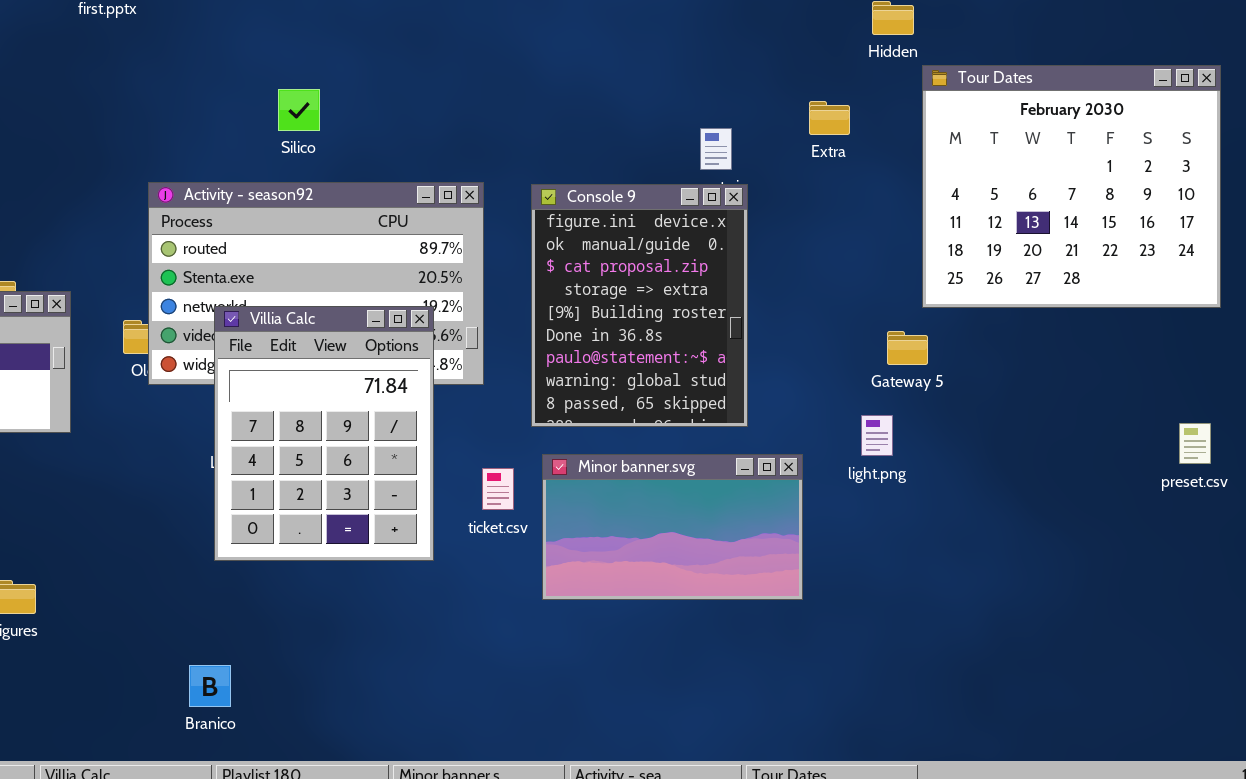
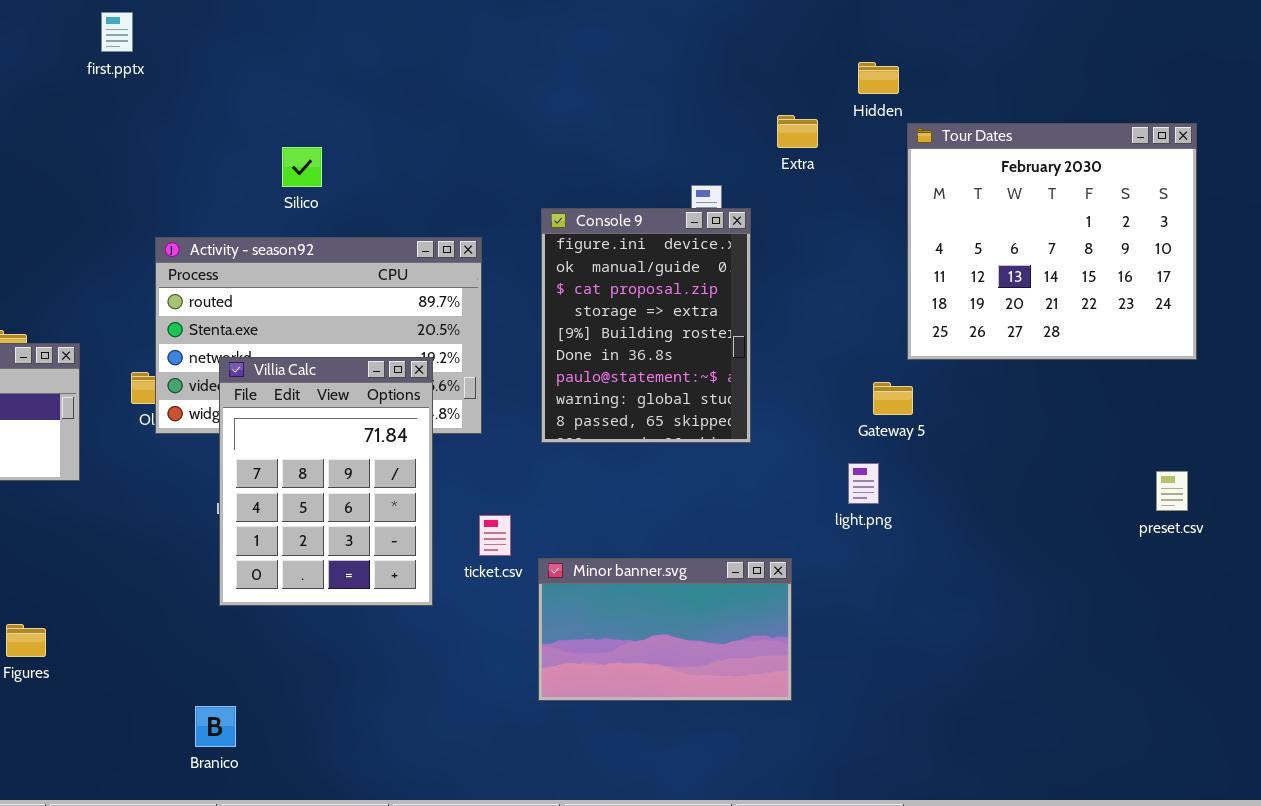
Extra: [809,101,850,135] -> [777,115,818,148], moved
Console 9: [531,184,748,427] -> [541,208,751,443], moved
Minor banner.svg: [542,454,803,600] -> [538,558,792,701], moved

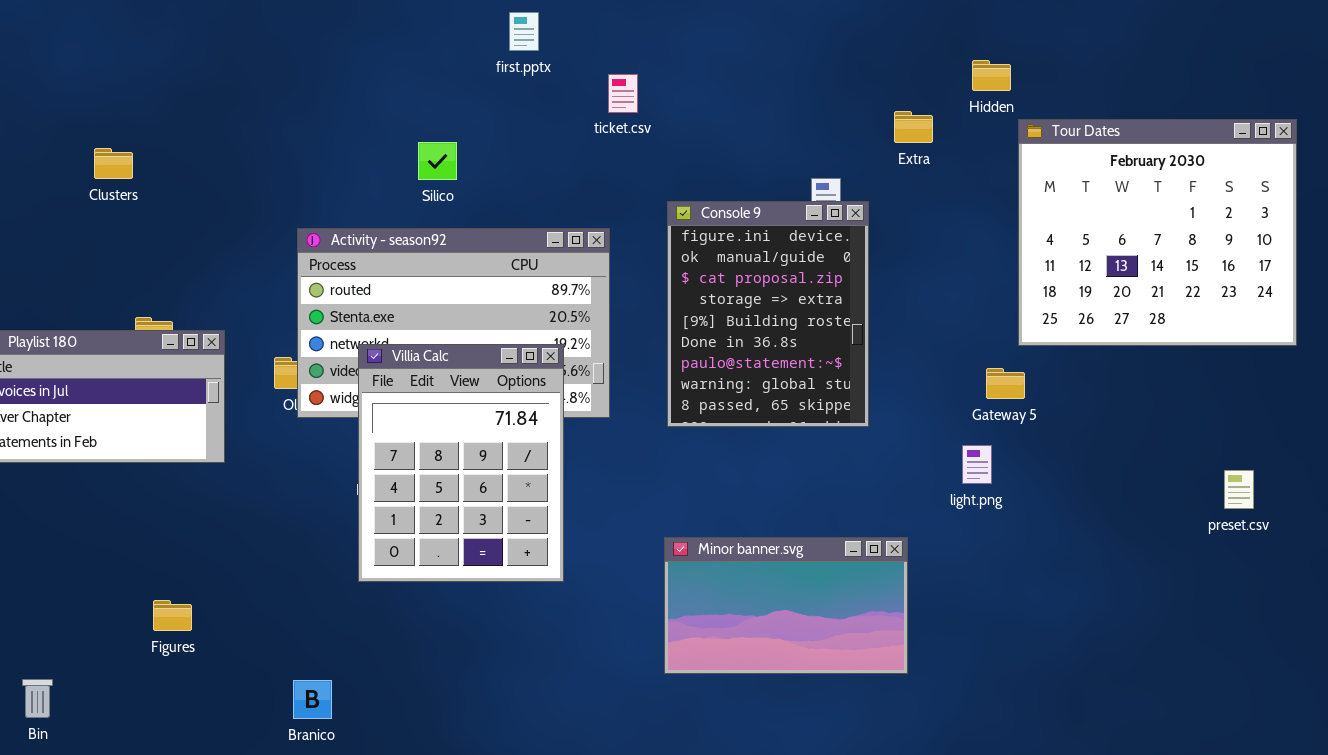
first.pptx: [101,12,133,52] -> [509,12,539,51], moved
preset.csv: [1156,471,1188,511] -> [1224,470,1254,509], moved
ticket.csv: [479,515,511,556] -> [608,74,638,113], moved
Branico: [195,706,236,747] -> [293,680,332,719], moved

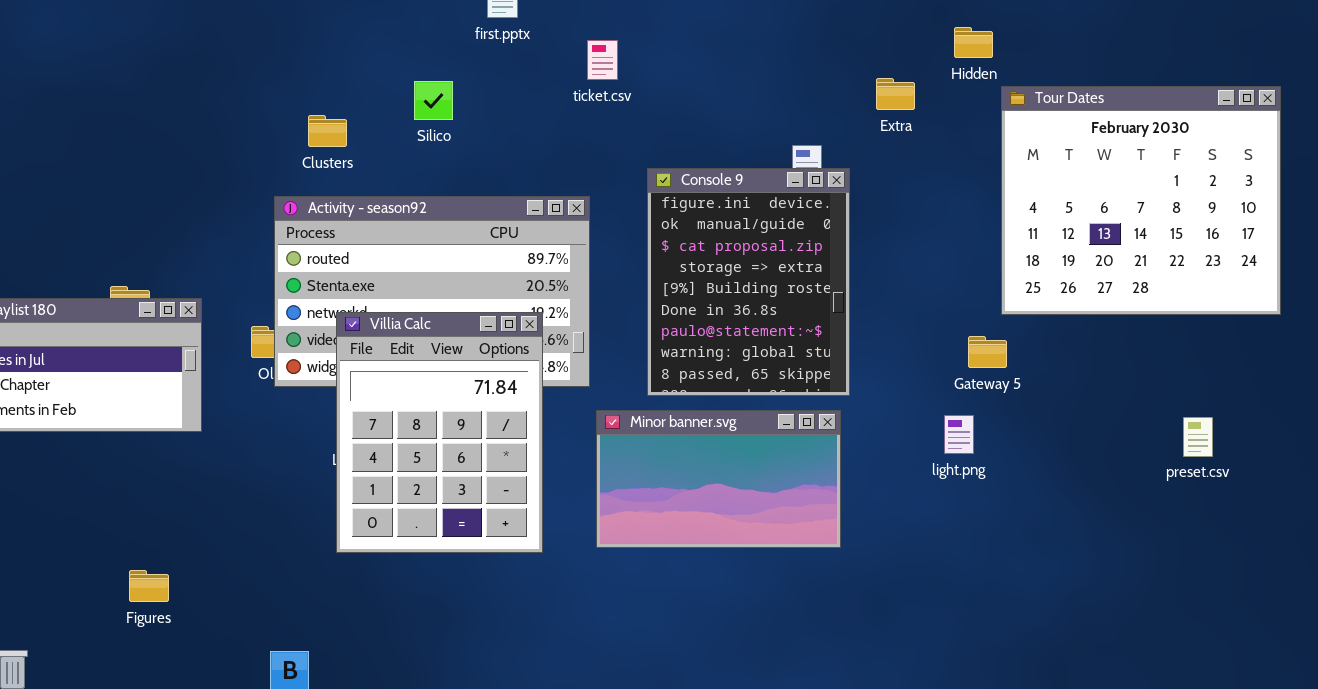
Silico: [418,142,457,180] -> [414,81,453,120], moved
Clusters: [94,148,133,179] -> [308,115,347,147], moved
preset.csv: [1224,470,1254,509] -> [1183,417,1213,457], moved
Minor banner.svg: [664,537,908,674] -> [596,410,841,548], moved

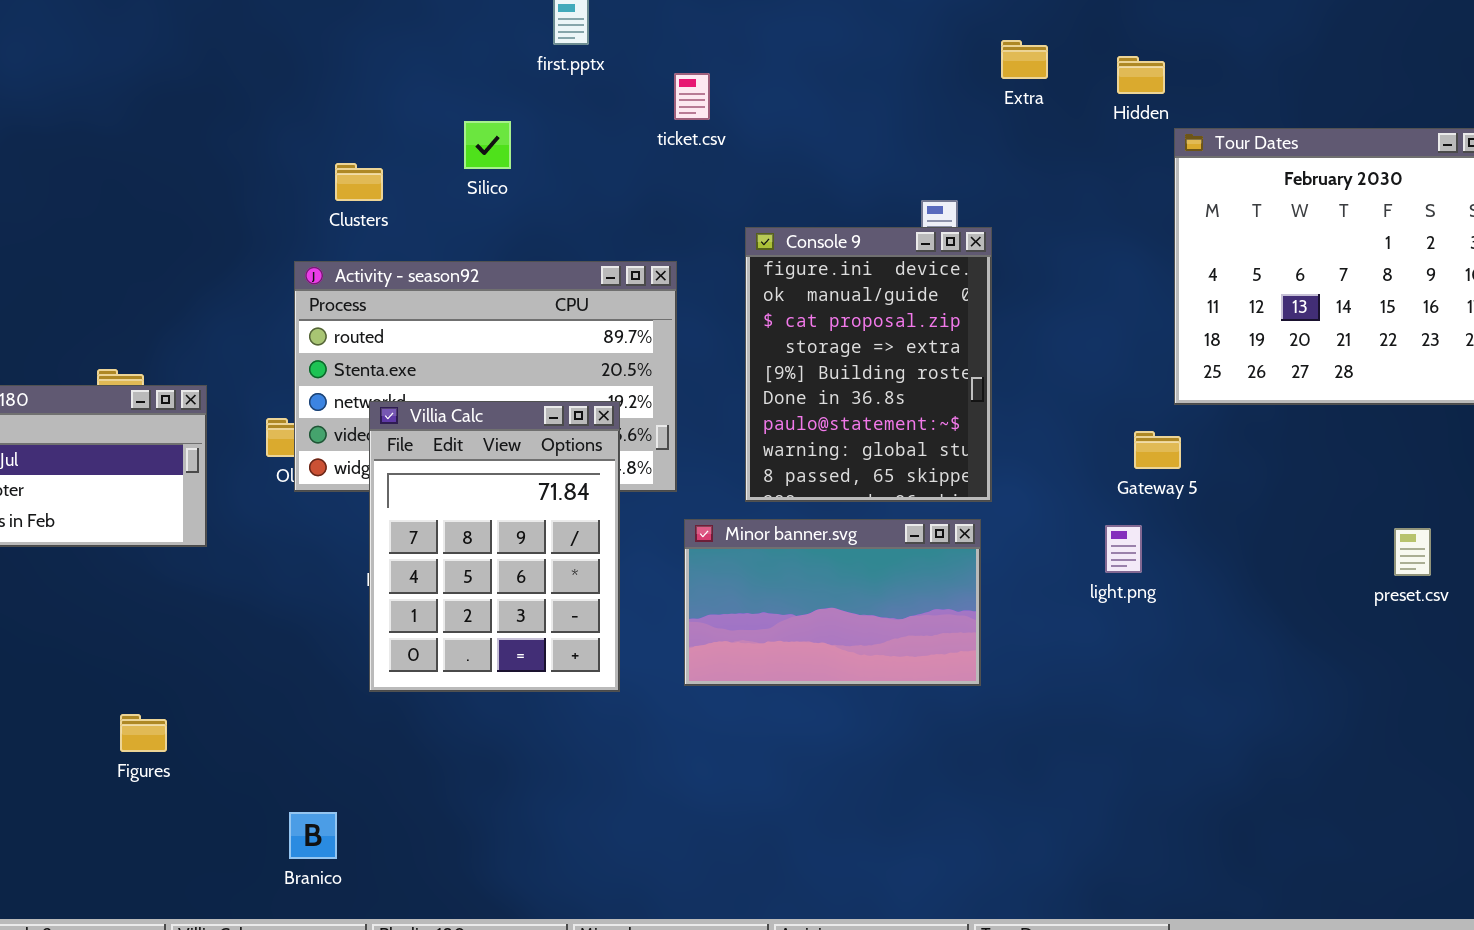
Extra: [876,78,915,110] -> [1001,40,1048,79], moved

